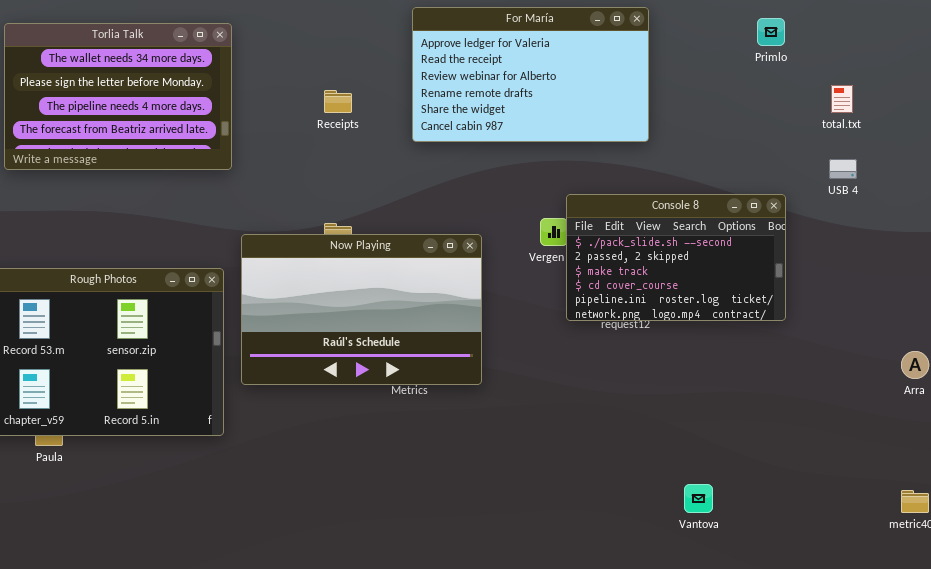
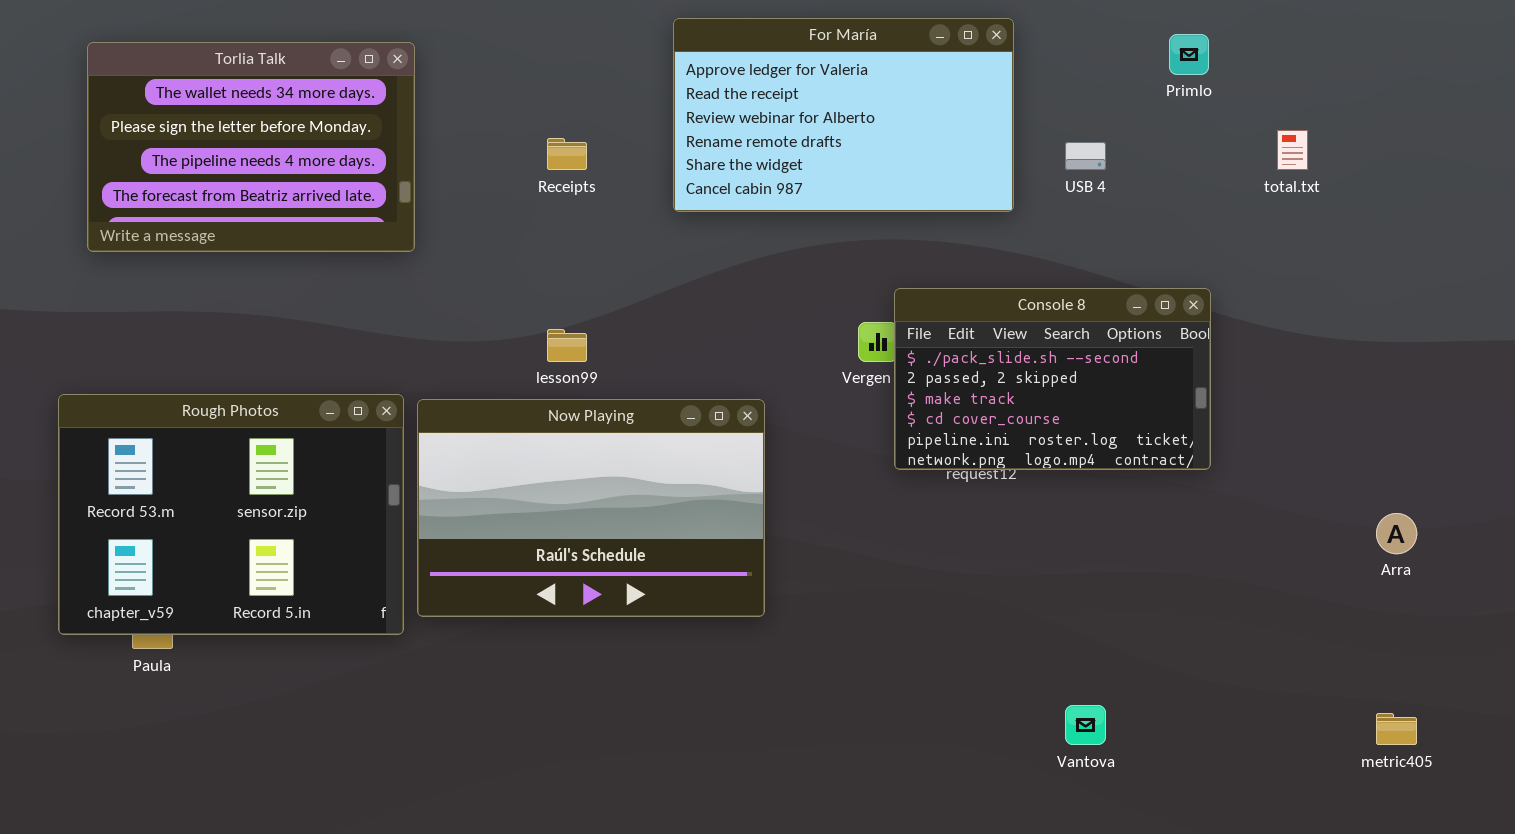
USB 4: [829,159,857,179] -> [1065,142,1106,170], moved
Now Playing: [241,234,482,385] -> [417,399,765,617], moved

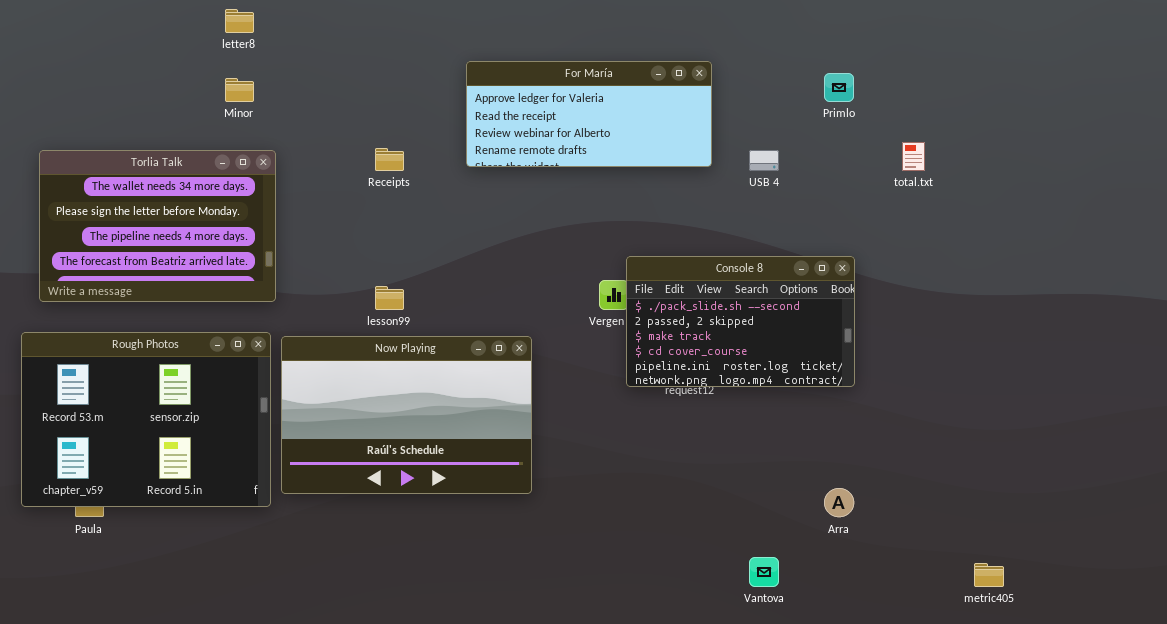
For María: [673,18,1014,212] -> [466,61,712,167], resized
Torlia Talk: [87,42,415,252] -> [39,150,276,302], moved
Arra: [1376,513,1417,554] -> [824,488,854,517], moved

